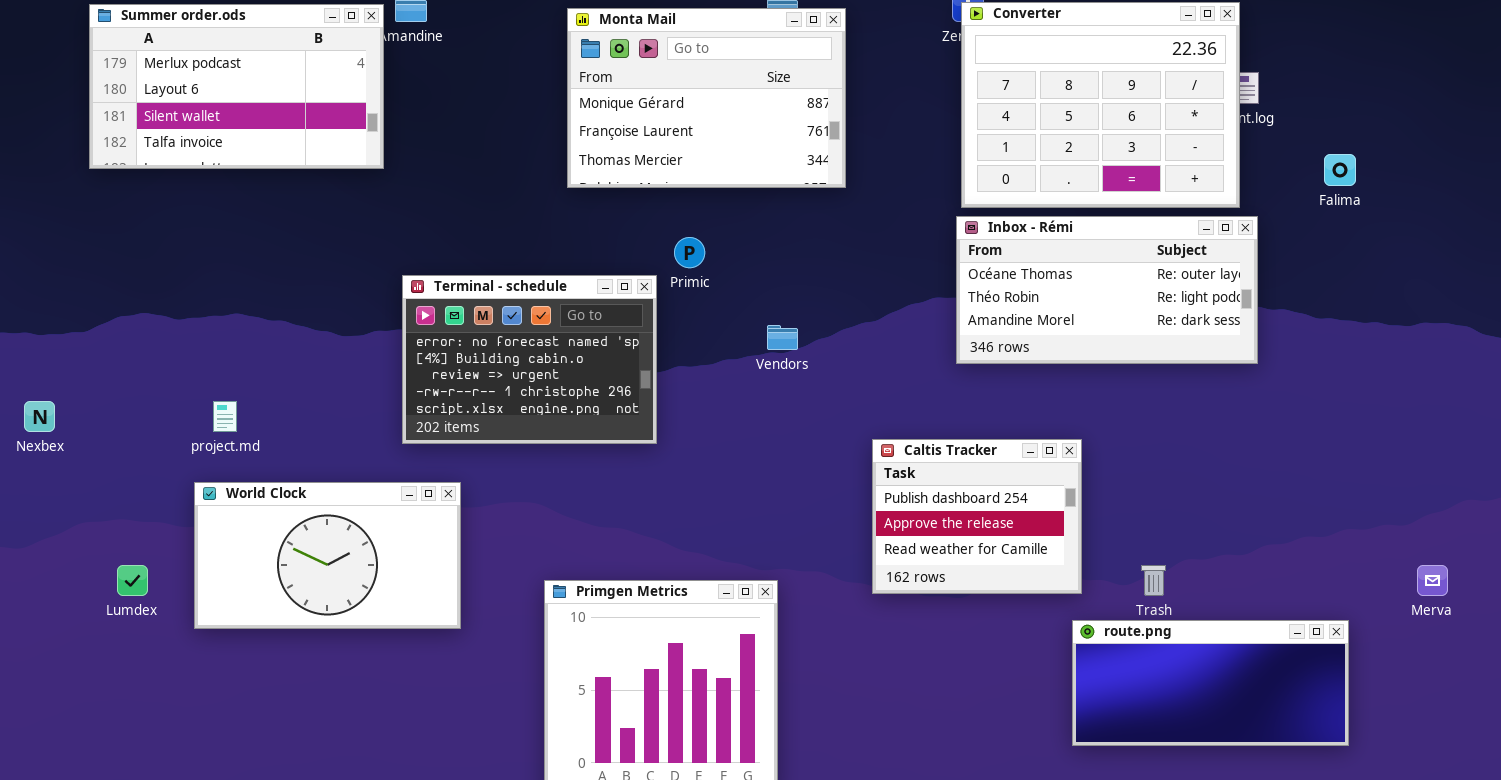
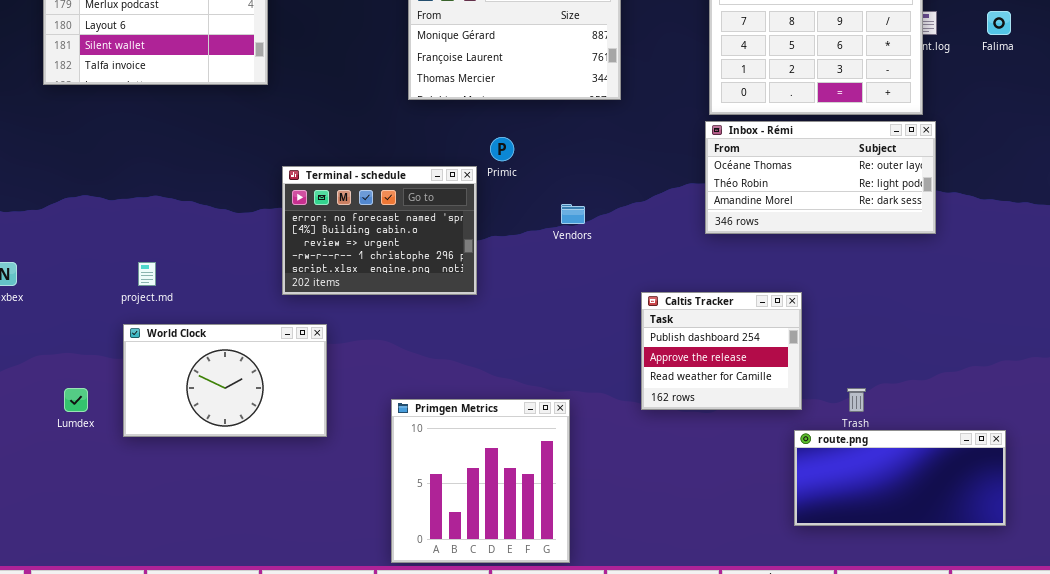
Falima: [1324,154,1356,186] -> [987,11,1011,35], moved

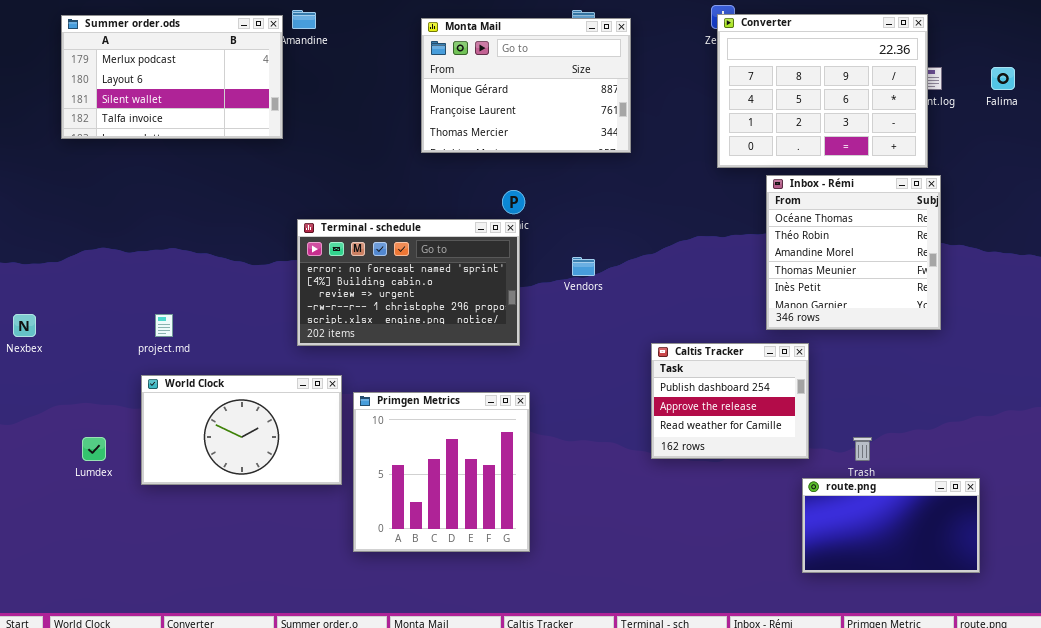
Inbox - Rémi: [705,121,936,234] -> [766,175,941,330], resized
Terminal - schedule: [282,166,477,295] -> [297,219,520,346], resized
Primgen Metrics: [391,399,570,563] -> [353,392,530,552], moved
route.png: [794,430,1006,526] -> [802,478,980,573], resized

